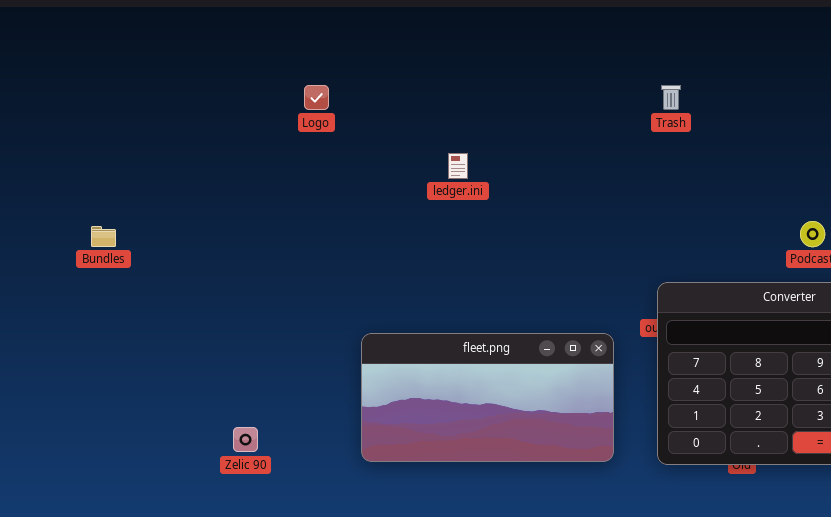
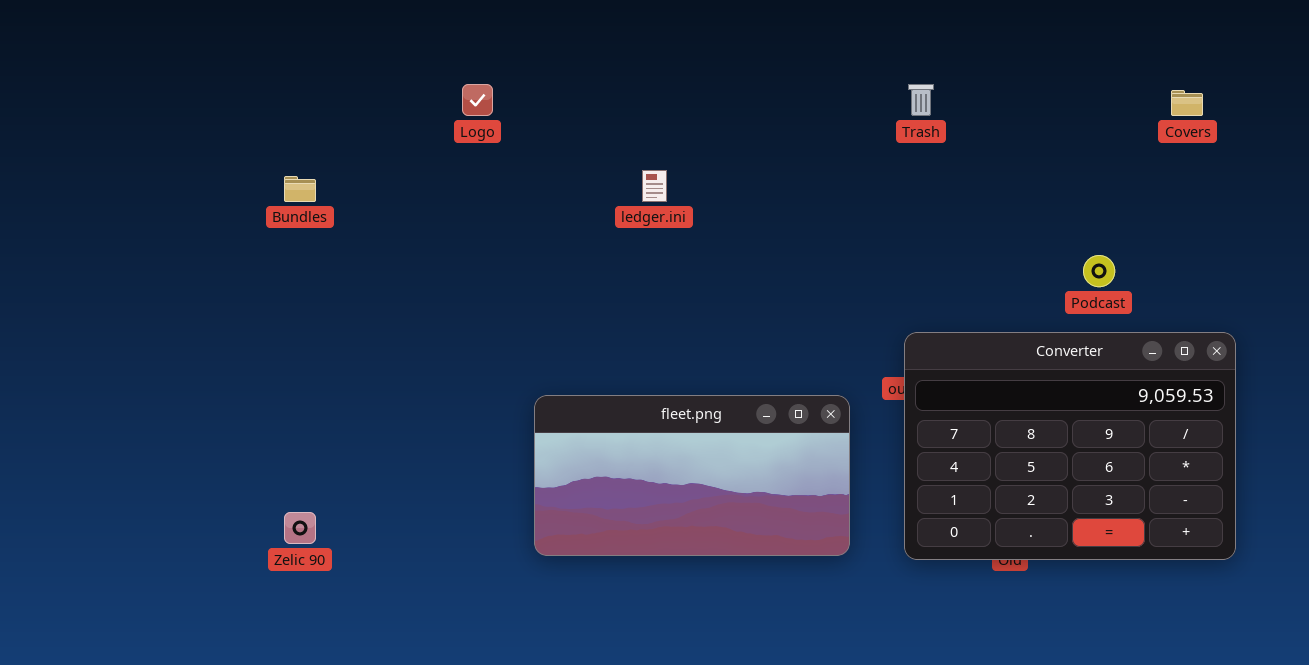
Bundles: [91,226,116,247] -> [284,176,316,202], moved
Zelic 90: [233,427,258,452] -> [284,512,316,544], moved

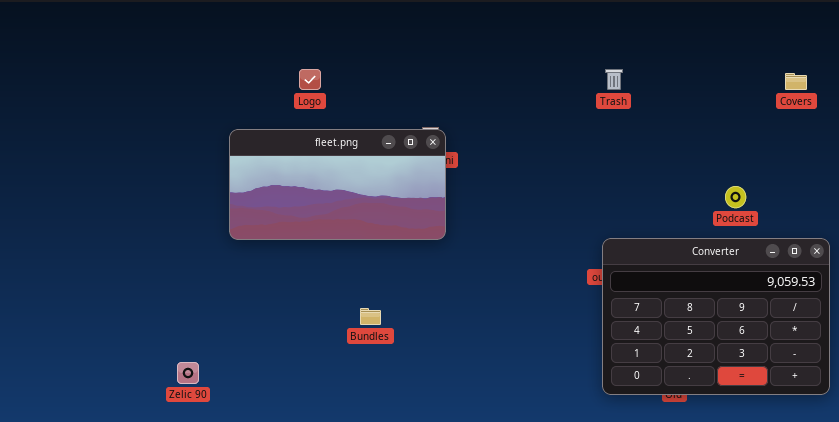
Bundles: [284,176,316,202] -> [360,308,381,325], moved
fleet.png: [534,395,850,556] -> [229,129,446,240], moved

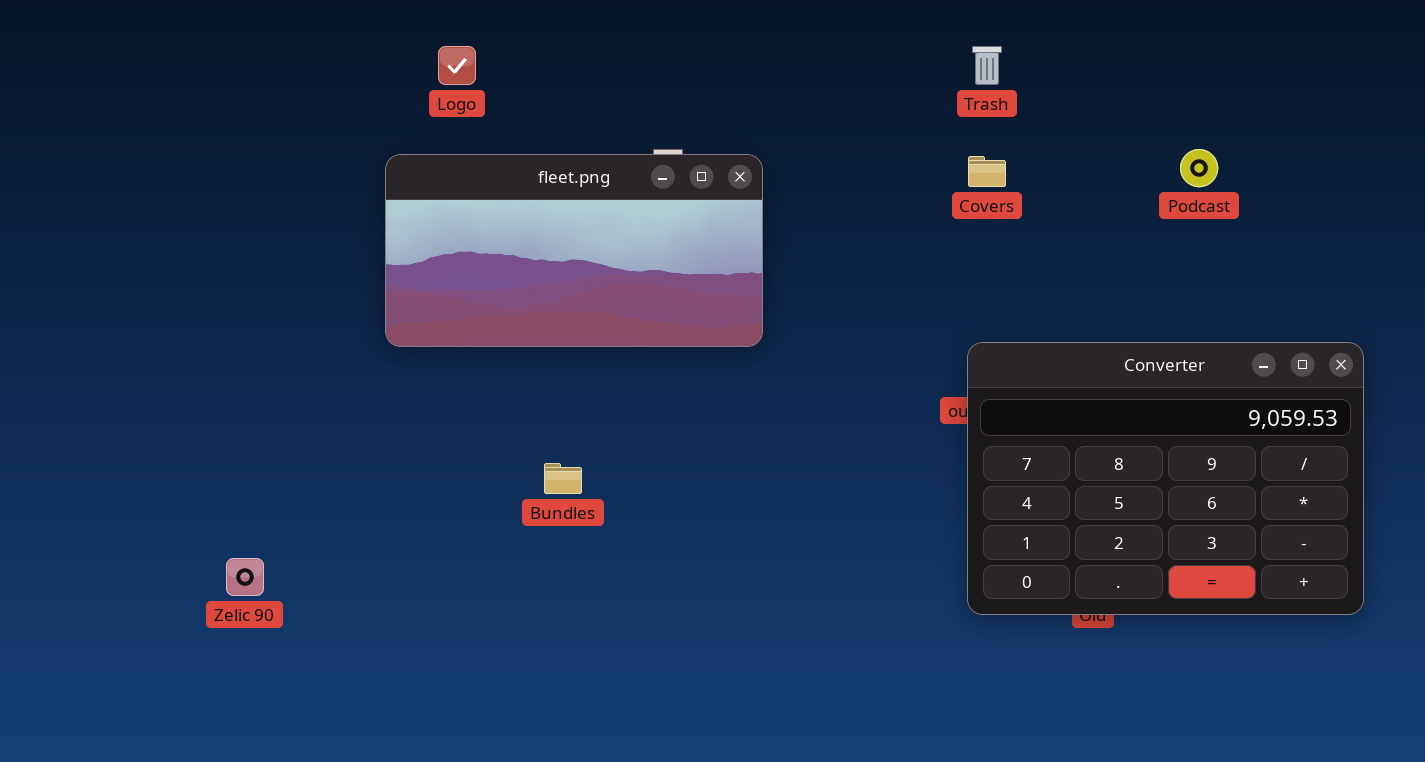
Covers: [785,73,807,90] -> [968,156,1006,187], moved
fleet.png: [229,129,446,240] -> [385,154,763,347], moved
Podcast: [725,186,746,208] -> [1180,149,1218,187], moved

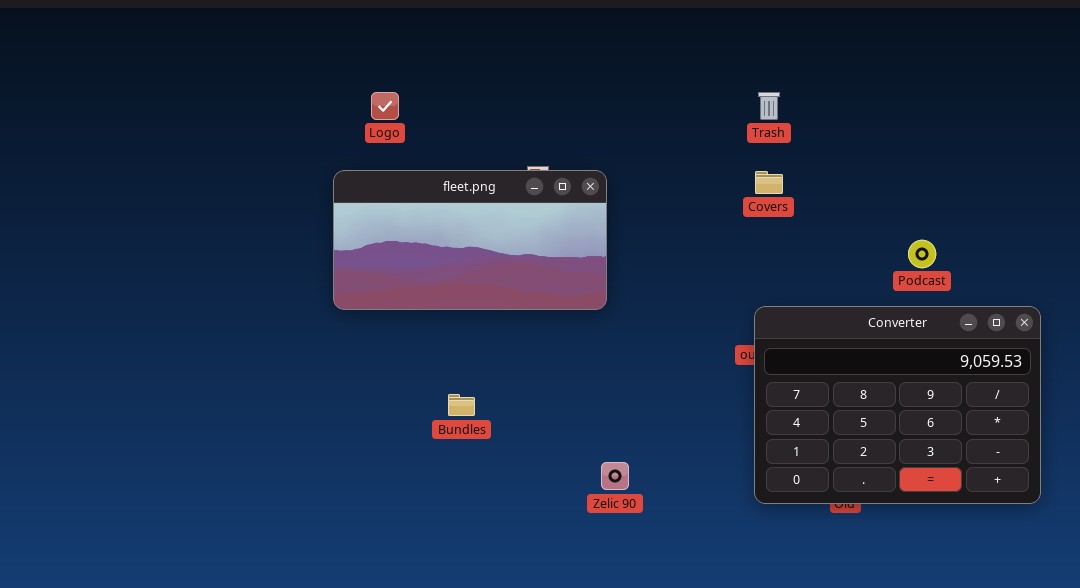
Podcast: [1180,149,1218,187] -> [908,240,936,268], moved
Zelic 90: [226,558,264,596] -> [601,462,629,490], moved

